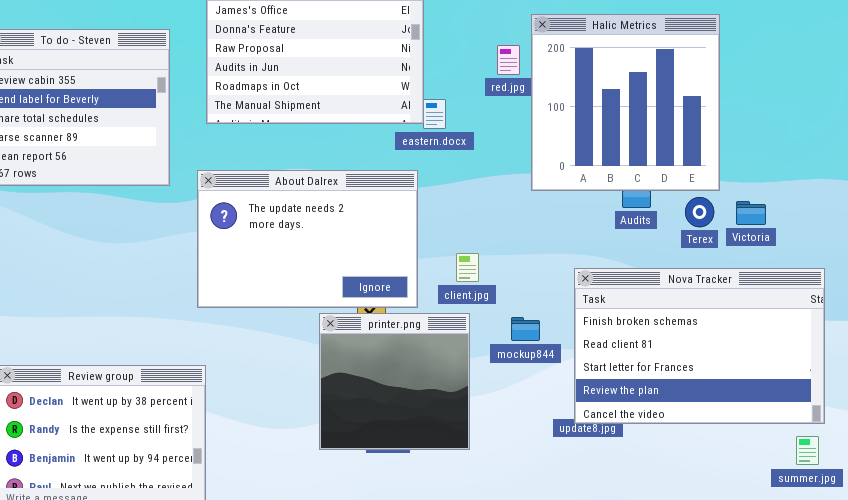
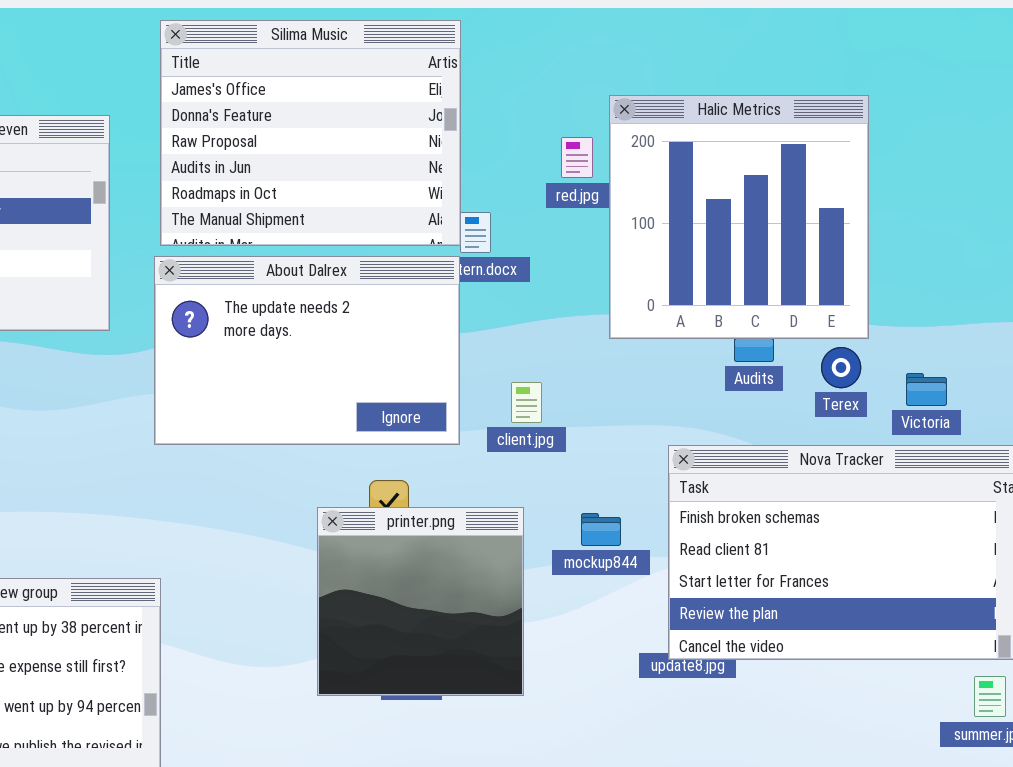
About Dalrex: [197,170,418,308] -> [154,256,460,445], moved
Victoria: [736,201,766,225] -> [906,373,947,406], moved
client.jpg: [456,253,479,282] -> [511,382,542,423], moved

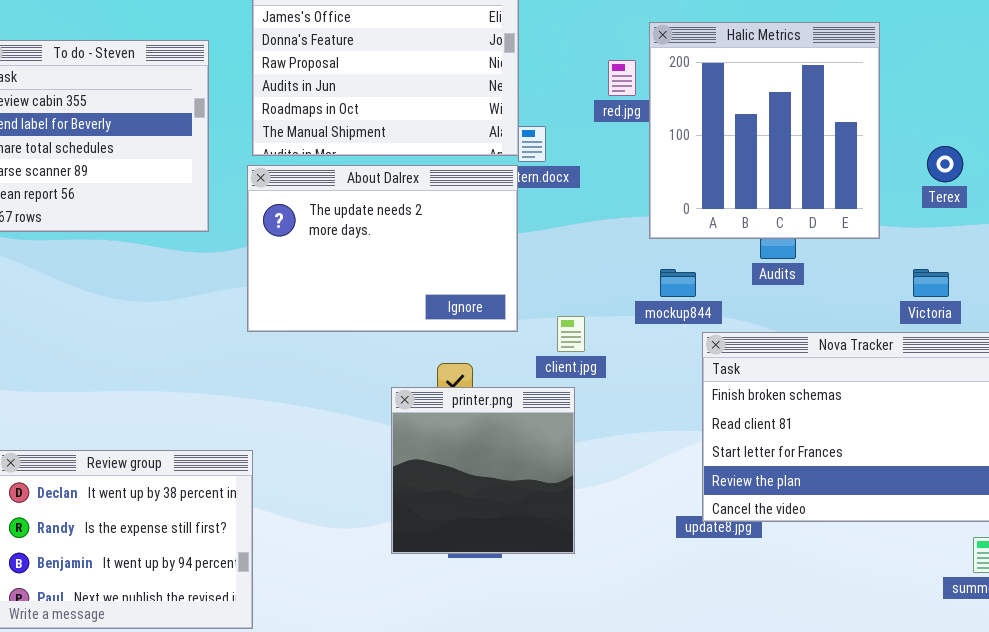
Terex: [821,347,861,388] -> [927,146,963,182], moved
client.jpg: [511,382,542,423] -> [557,316,585,352], moved
mockup844: [581,513,621,546] -> [660,269,696,297], moved

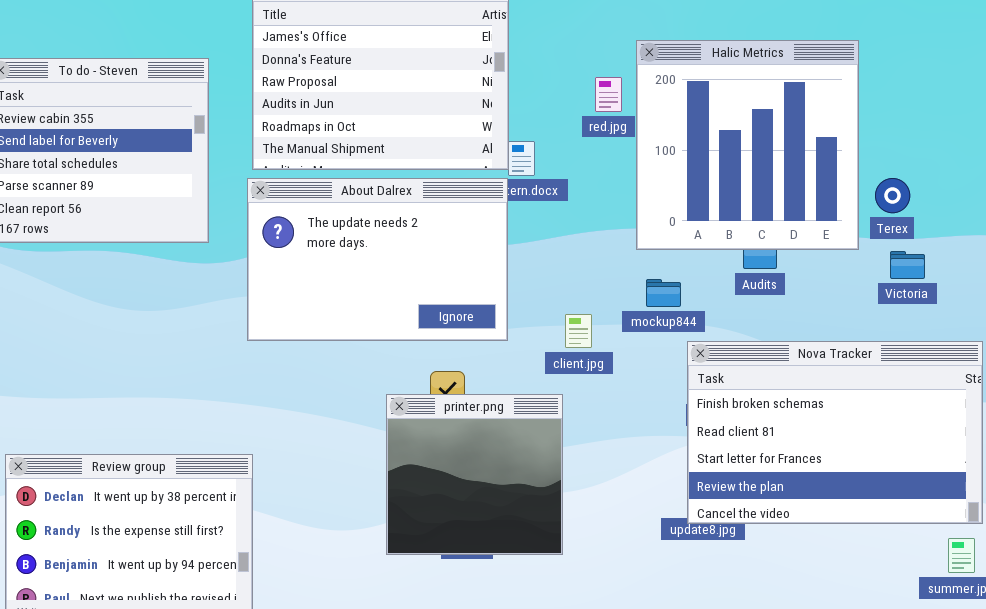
Terex: [927,146,963,182] -> [875,178,910,213], moved
Victoria: [913,269,949,297] -> [890,251,925,279], moved
client.jpg: [557,316,585,352] -> [565,314,592,348], moved

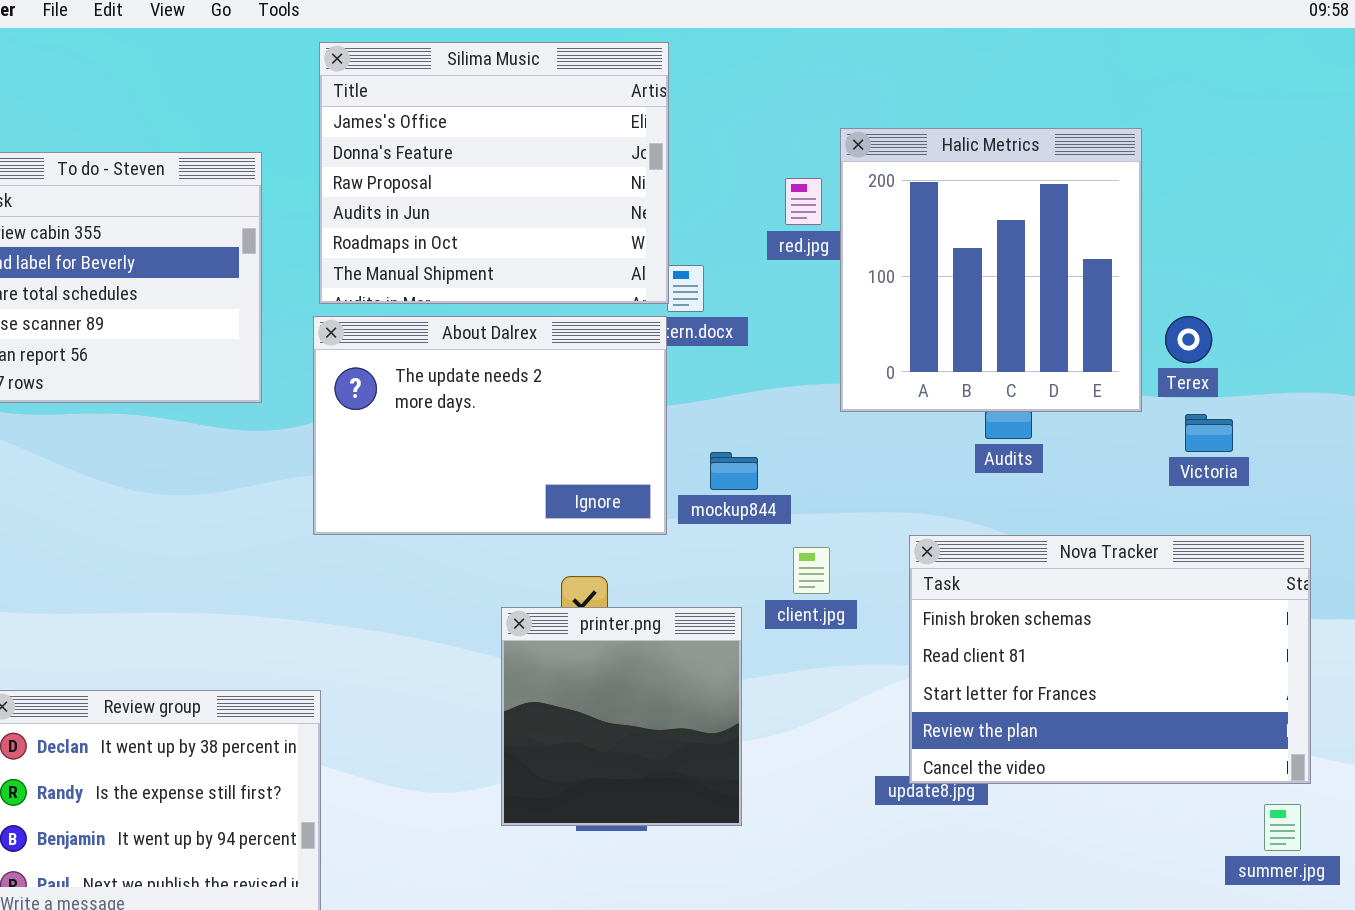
mockup844: [646,279,681,307] -> [710,452,758,490], moved
client.jpg: [565,314,592,348] -> [793,547,830,594], moved

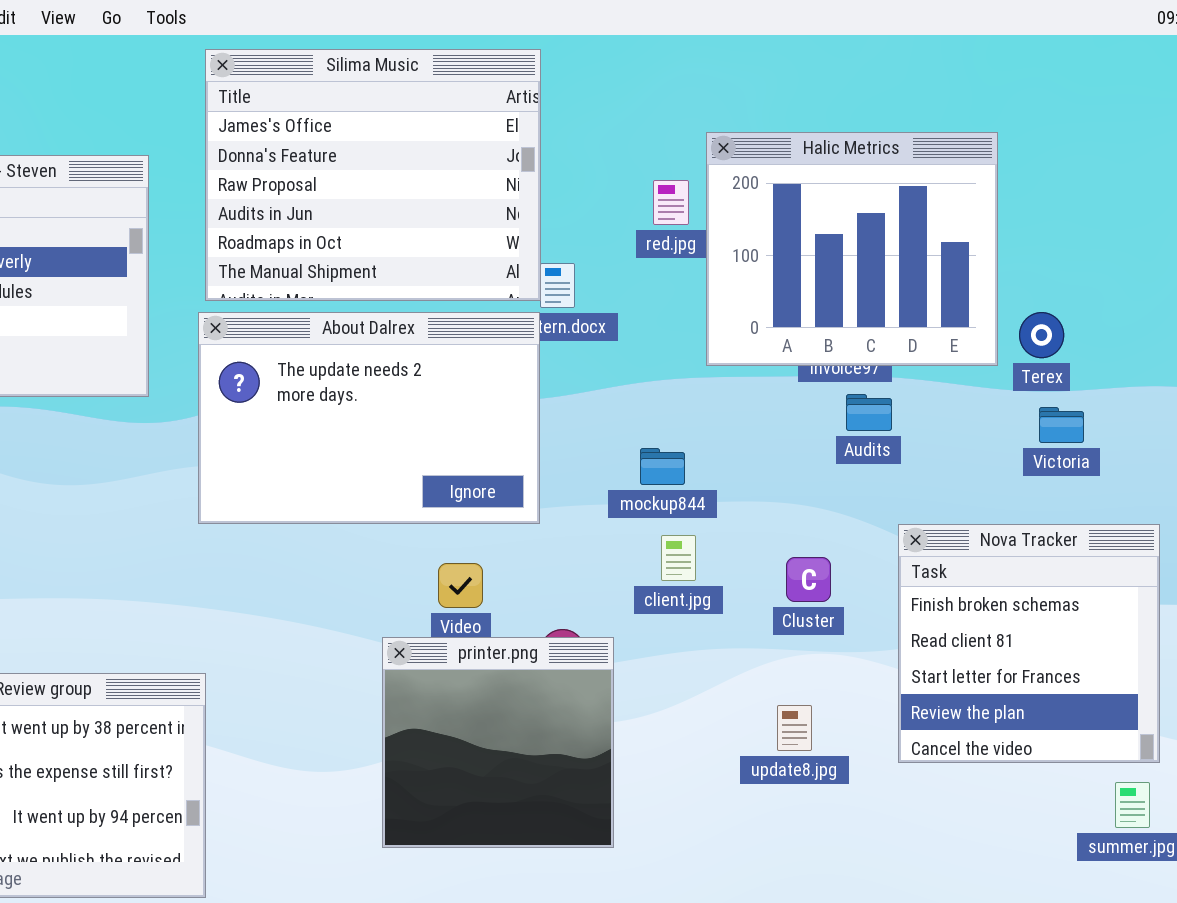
Halic Metrics: [840,128,1142,412] -> [706,132,998,366], resized
mockup844: [710,452,758,490] -> [640,448,685,485], moved
Nova Tracker: [909,535,1311,784] -> [898,524,1160,763], resized
printer.png: [501,607,742,826] -> [382,637,614,848], moved

